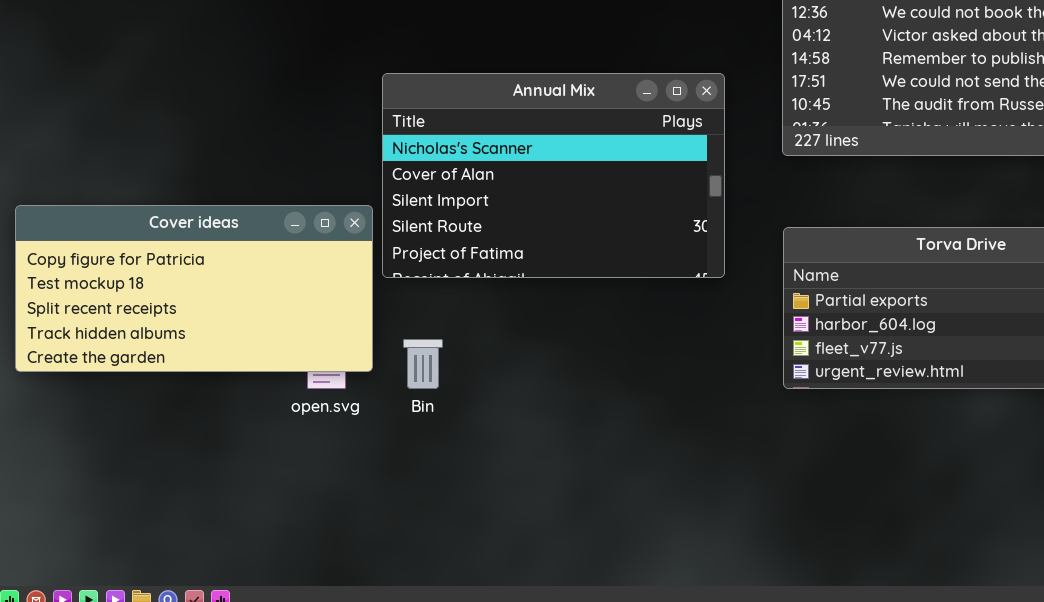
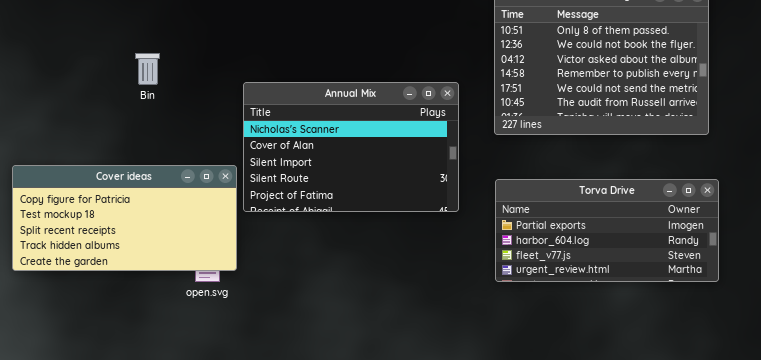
Bin: [403,339,443,389] -> [135,53,160,85], moved

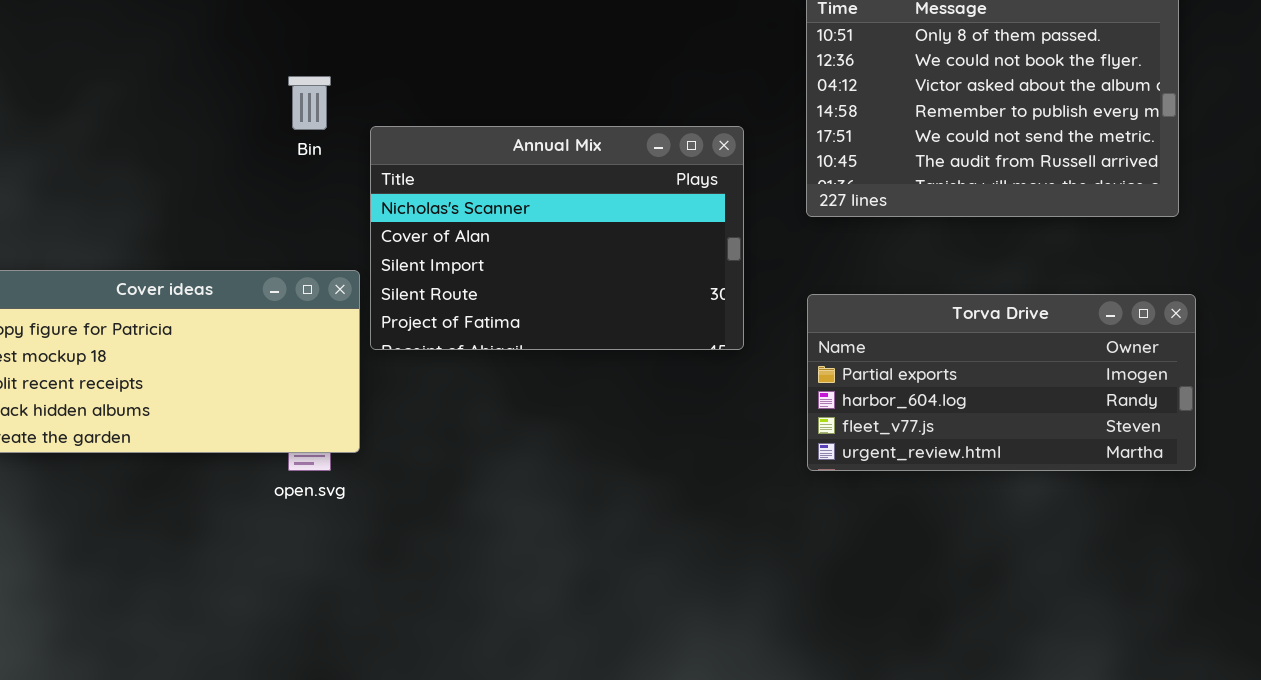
Bin: [135,53,160,85] -> [288,76,331,130], moved

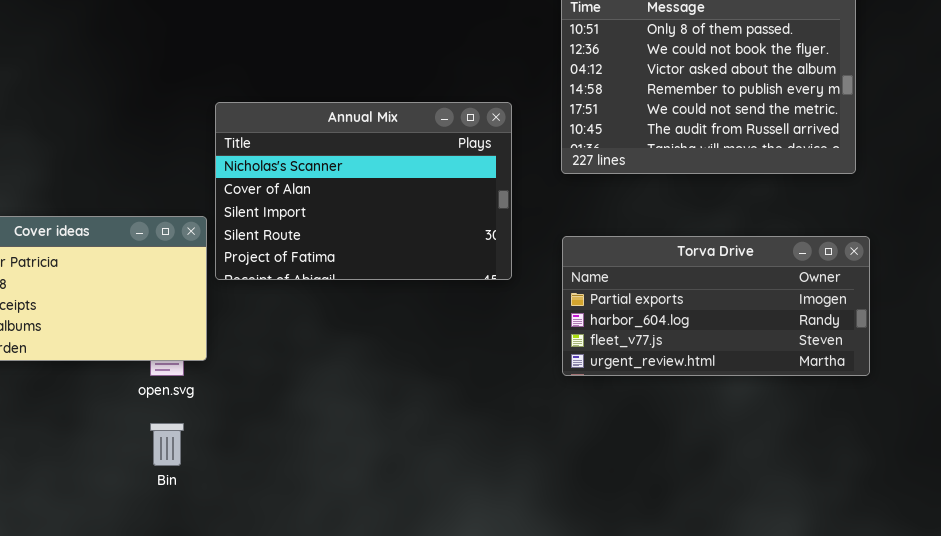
Bin: [288,76,331,130] -> [150,423,184,466], moved

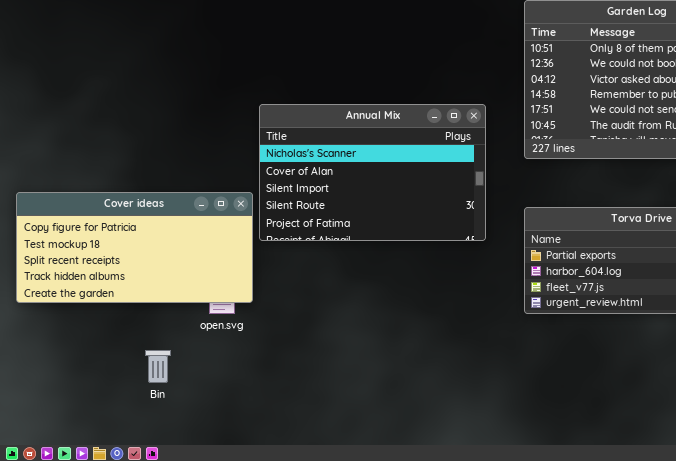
Bin: [150,423,184,466] -> [145,350,171,383], moved

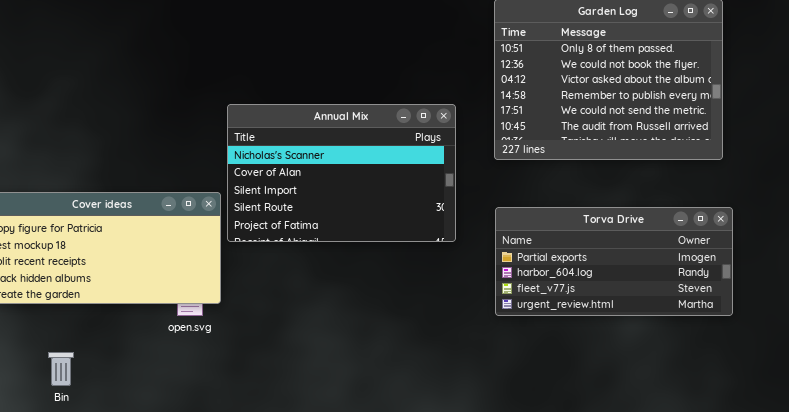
Bin: [145,350,171,383] -> [48,352,74,386], moved

